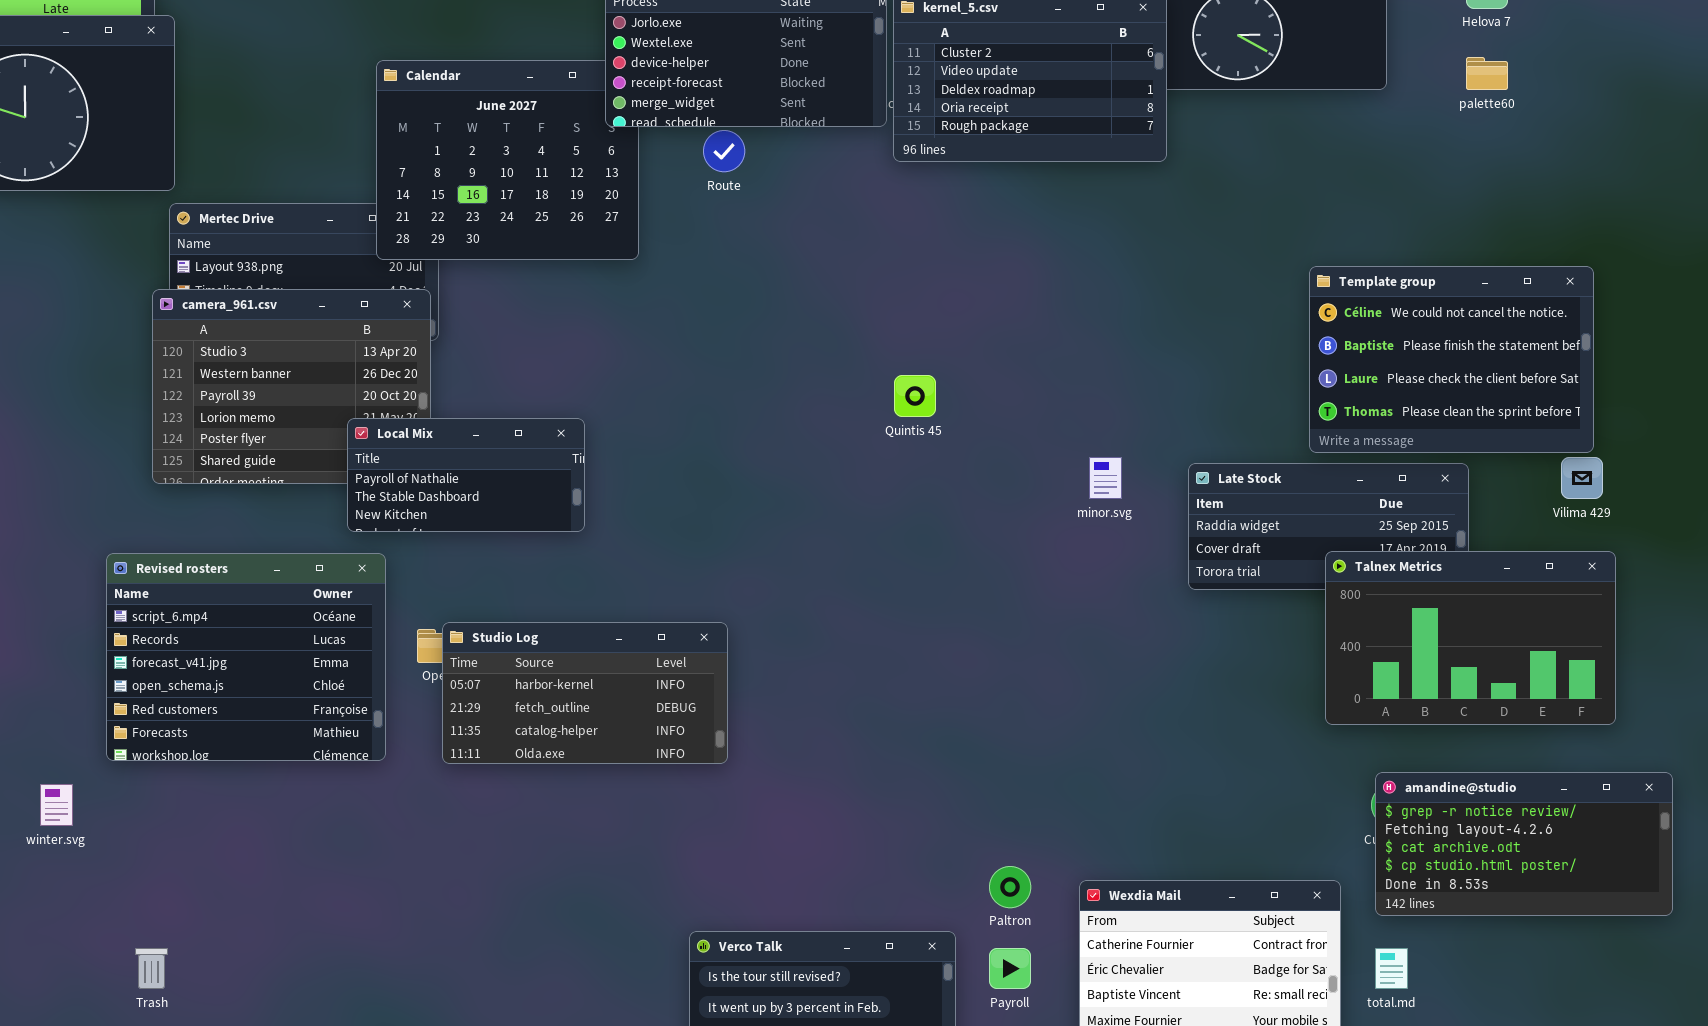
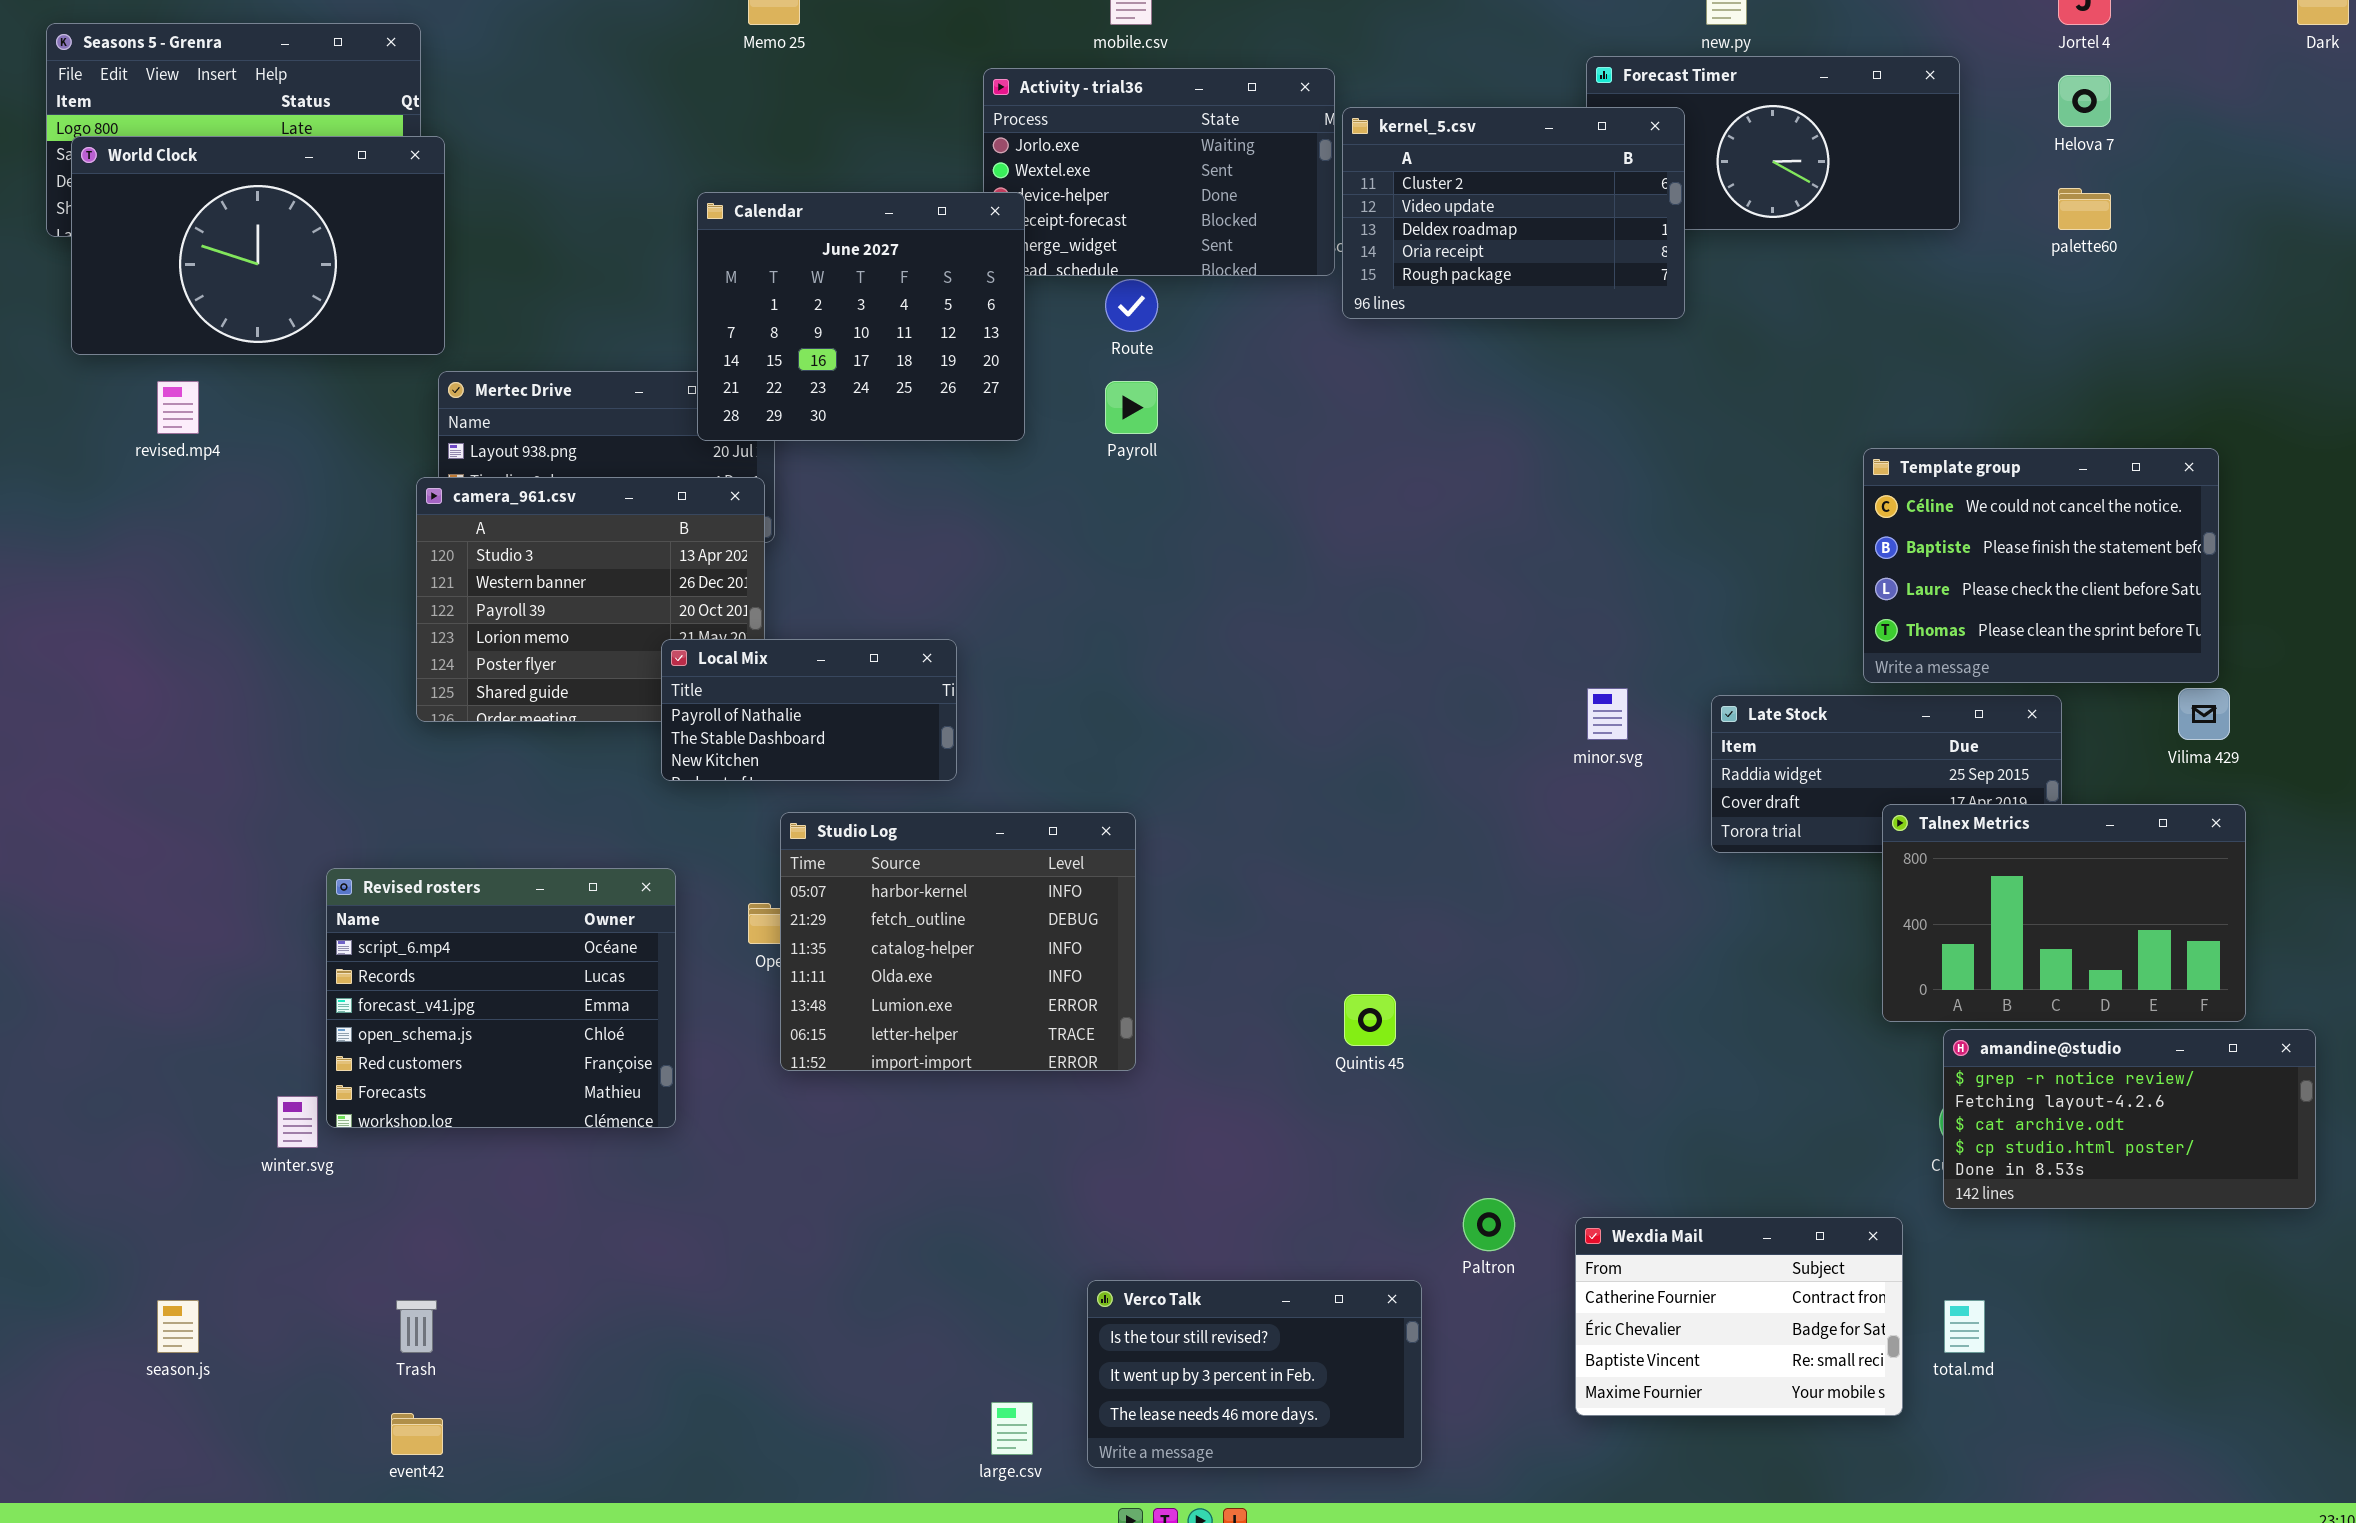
Calendar: [376,60,639,260] -> [697,192,1025,441], raised
Quintis 45: [894,375,936,417] -> [1344,994,1396,1046], moved
Revised rosters: [106,553,386,761] -> [326,868,676,1128], moved
Studio Log: [442,622,728,764] -> [780,812,1136,1071], resized
amandine@studio: [1375,772,1673,916] -> [1943,1029,2316,1209], moved
Payroll: [989,948,1031,989] -> [1105,381,1158,434], moved

